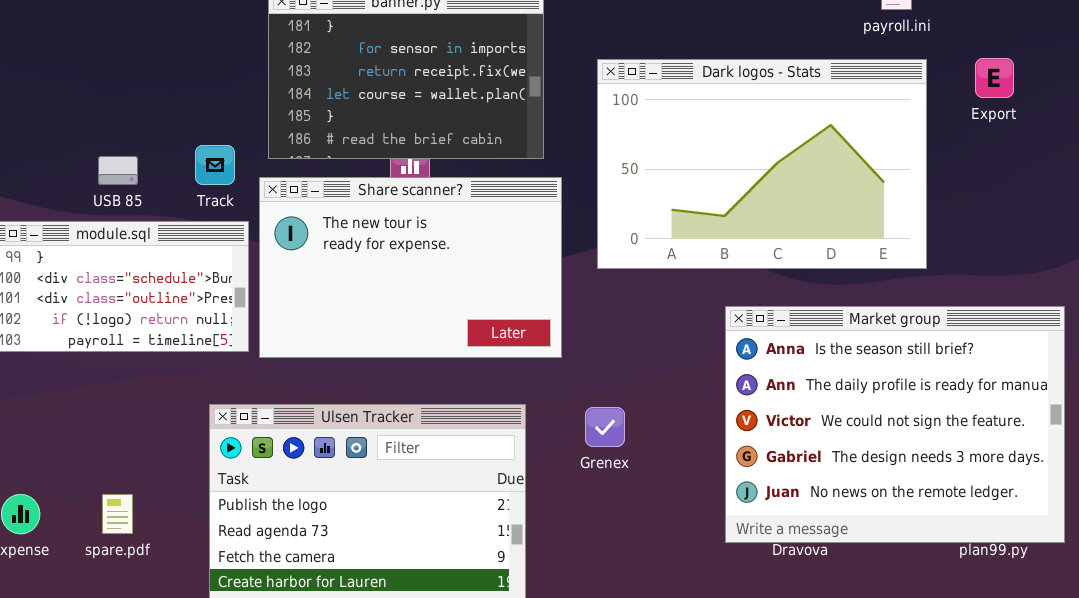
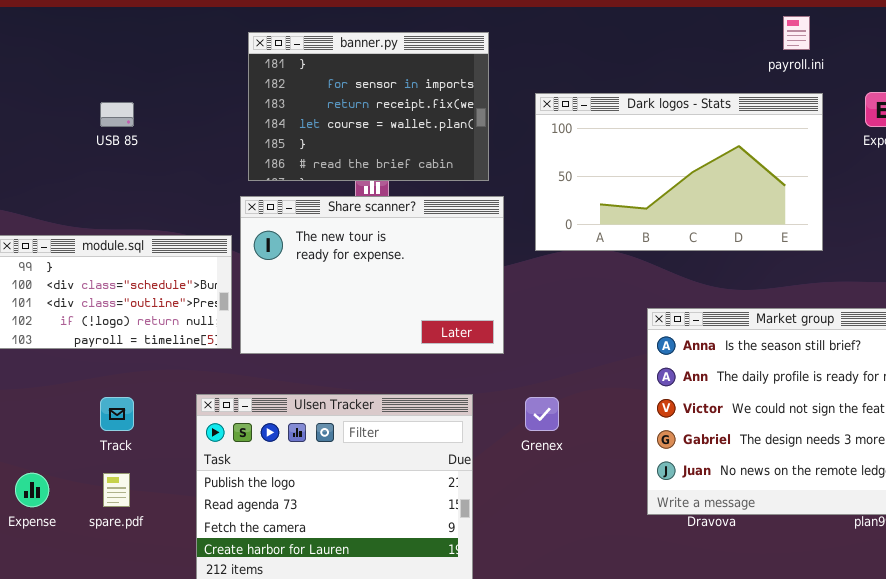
Dark logos - Stats: [597,59,927,269] -> [535,93,823,251], resized
Track: [195,145,235,185] -> [100,397,134,431], moved
USB 85: [98,156,138,185] -> [100,102,134,127], moved

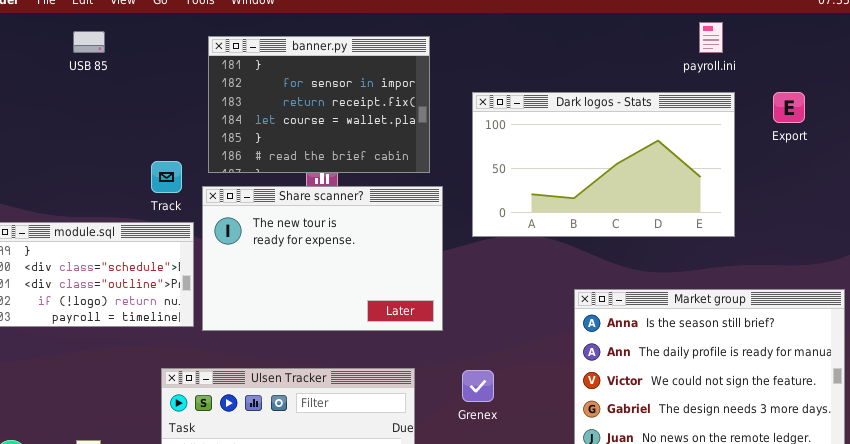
USB 85: [100,102,134,127] -> [73,31,105,53], moved
Track: [100,397,134,431] -> [151,161,182,193], moved

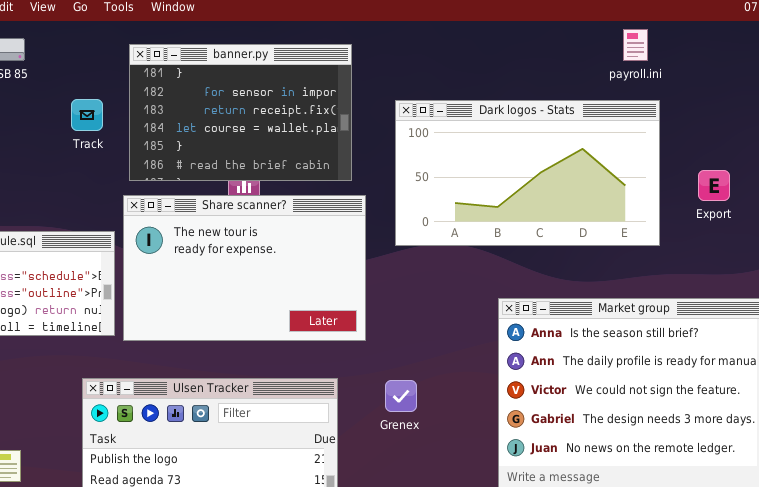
Export: [773,92,805,123] -> [698,170,730,201], moved
Track: [151,161,182,193] -> [71,99,103,131], moved

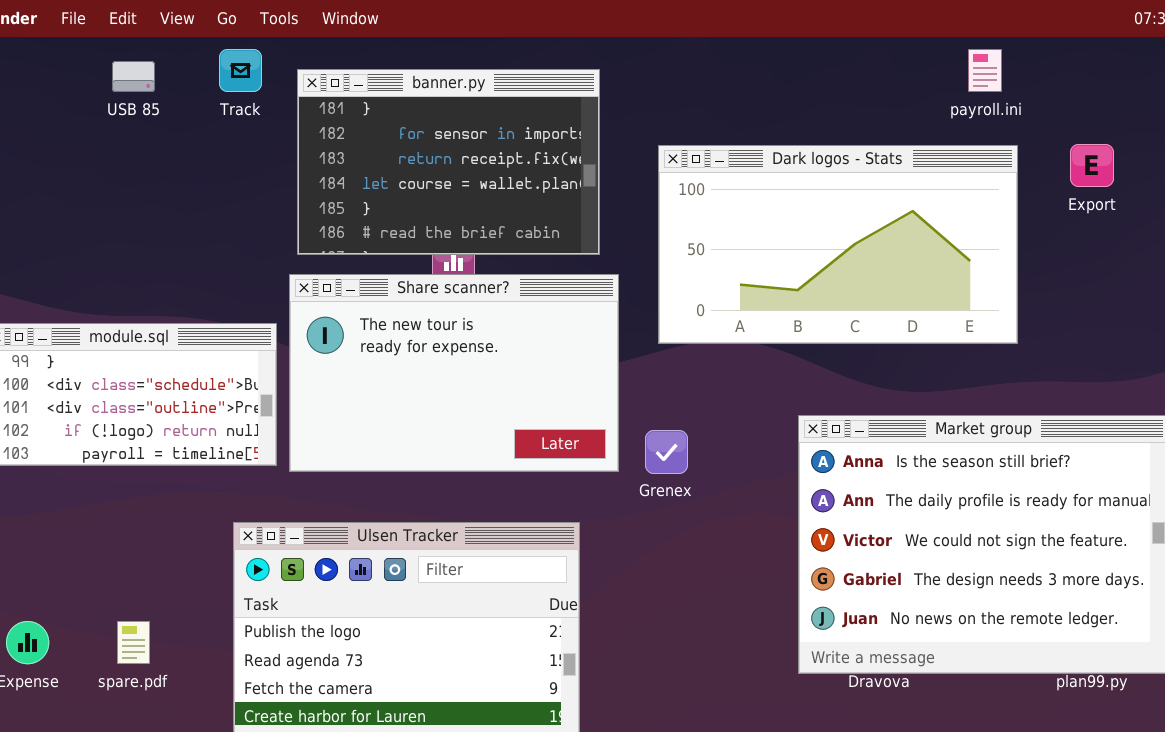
Track: [71,99,103,131] -> [219,49,262,92], moved
Export: [698,170,730,201] -> [1070,144,1114,187], moved
Grenex: [385,380,417,412] -> [645,430,688,474], moved

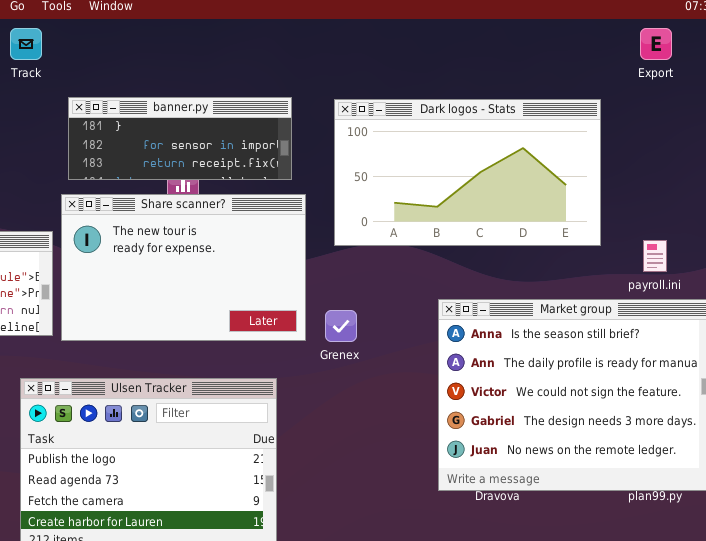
payroll.ini: [968,49,1002,92] -> [643,240,667,272], moved
banner.py: [297,69,600,255] -> [68,97,292,180], resized
Export: [1070,144,1114,187] -> [640,28,672,60], moved

